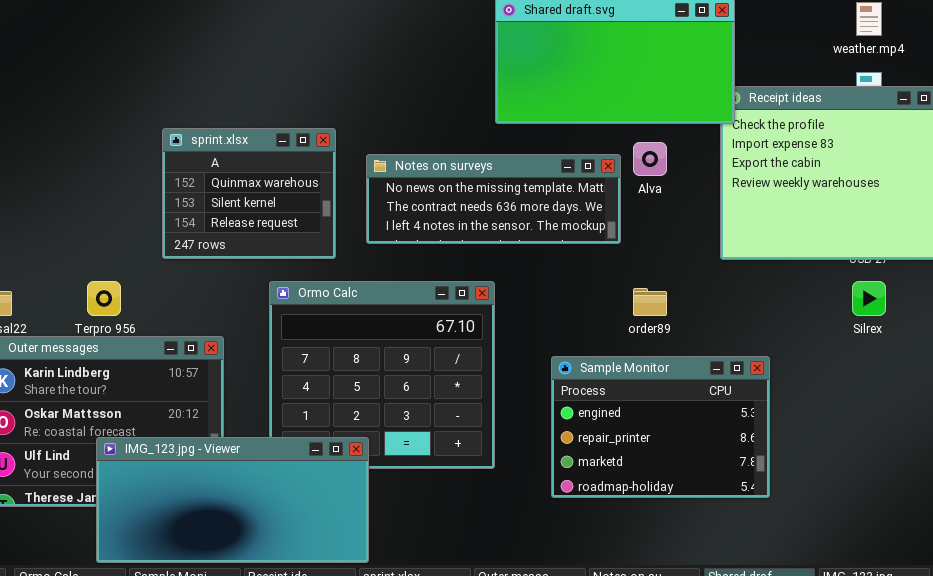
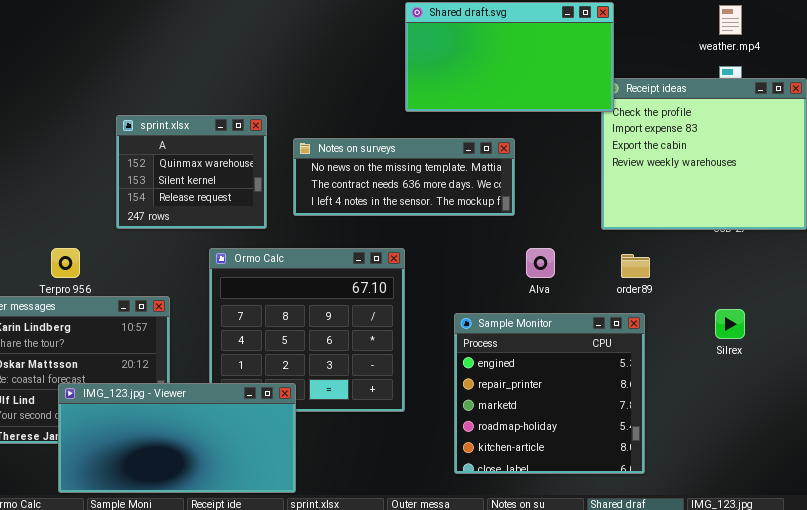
Alva: [633,142,667,176] -> [526,248,555,278], moved
Silrex: [852,281,886,316] -> [715,309,745,339], moved
order89: [633,288,667,316] -> [621,254,650,278], moved
Sample Monitor: [551,356,770,498] -> [454,313,645,474], resized

